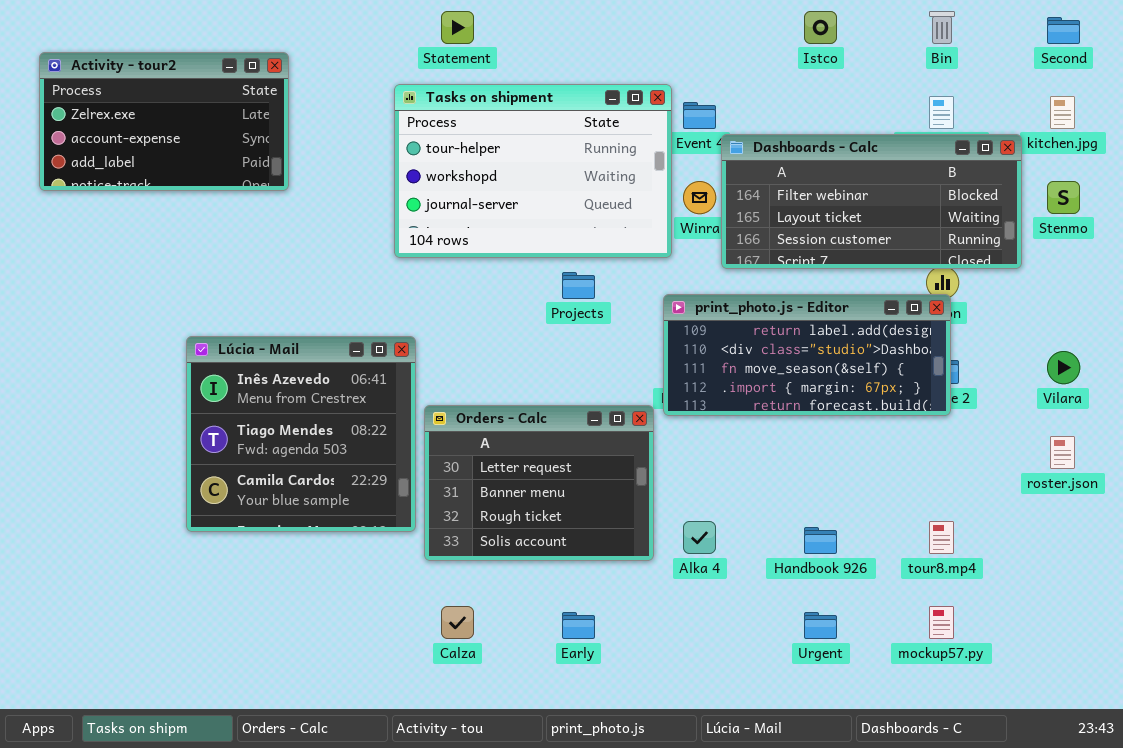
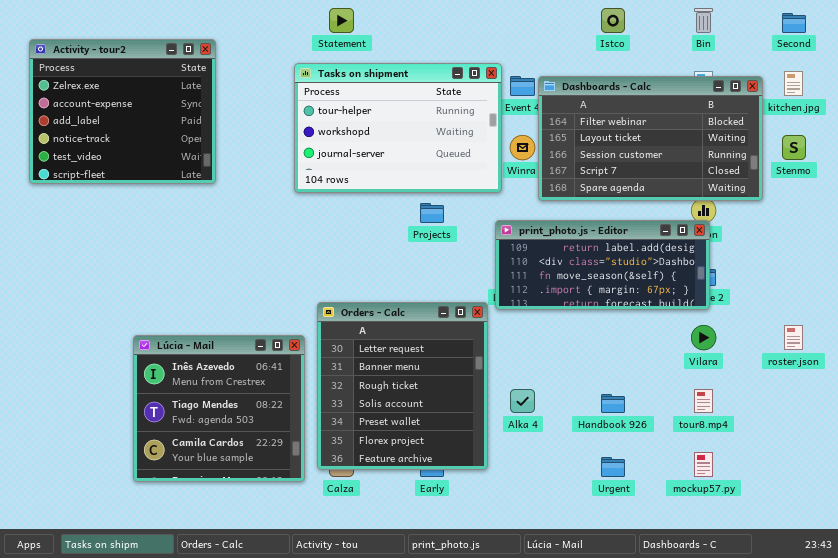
Activity - tour2: [39,52,289,191] -> [29,39,216,184], resized
Dashboards - Calc: [721,134,1022,269] -> [538,76,763,201], resized
Lúcia - Mail: [186,336,416,532] -> [133,335,305,482], moved
Vilara: [1047,351,1080,384] -> [691,325,716,350], moved
Orders - Calc: [424,405,654,561] -> [317,302,488,470], resized

